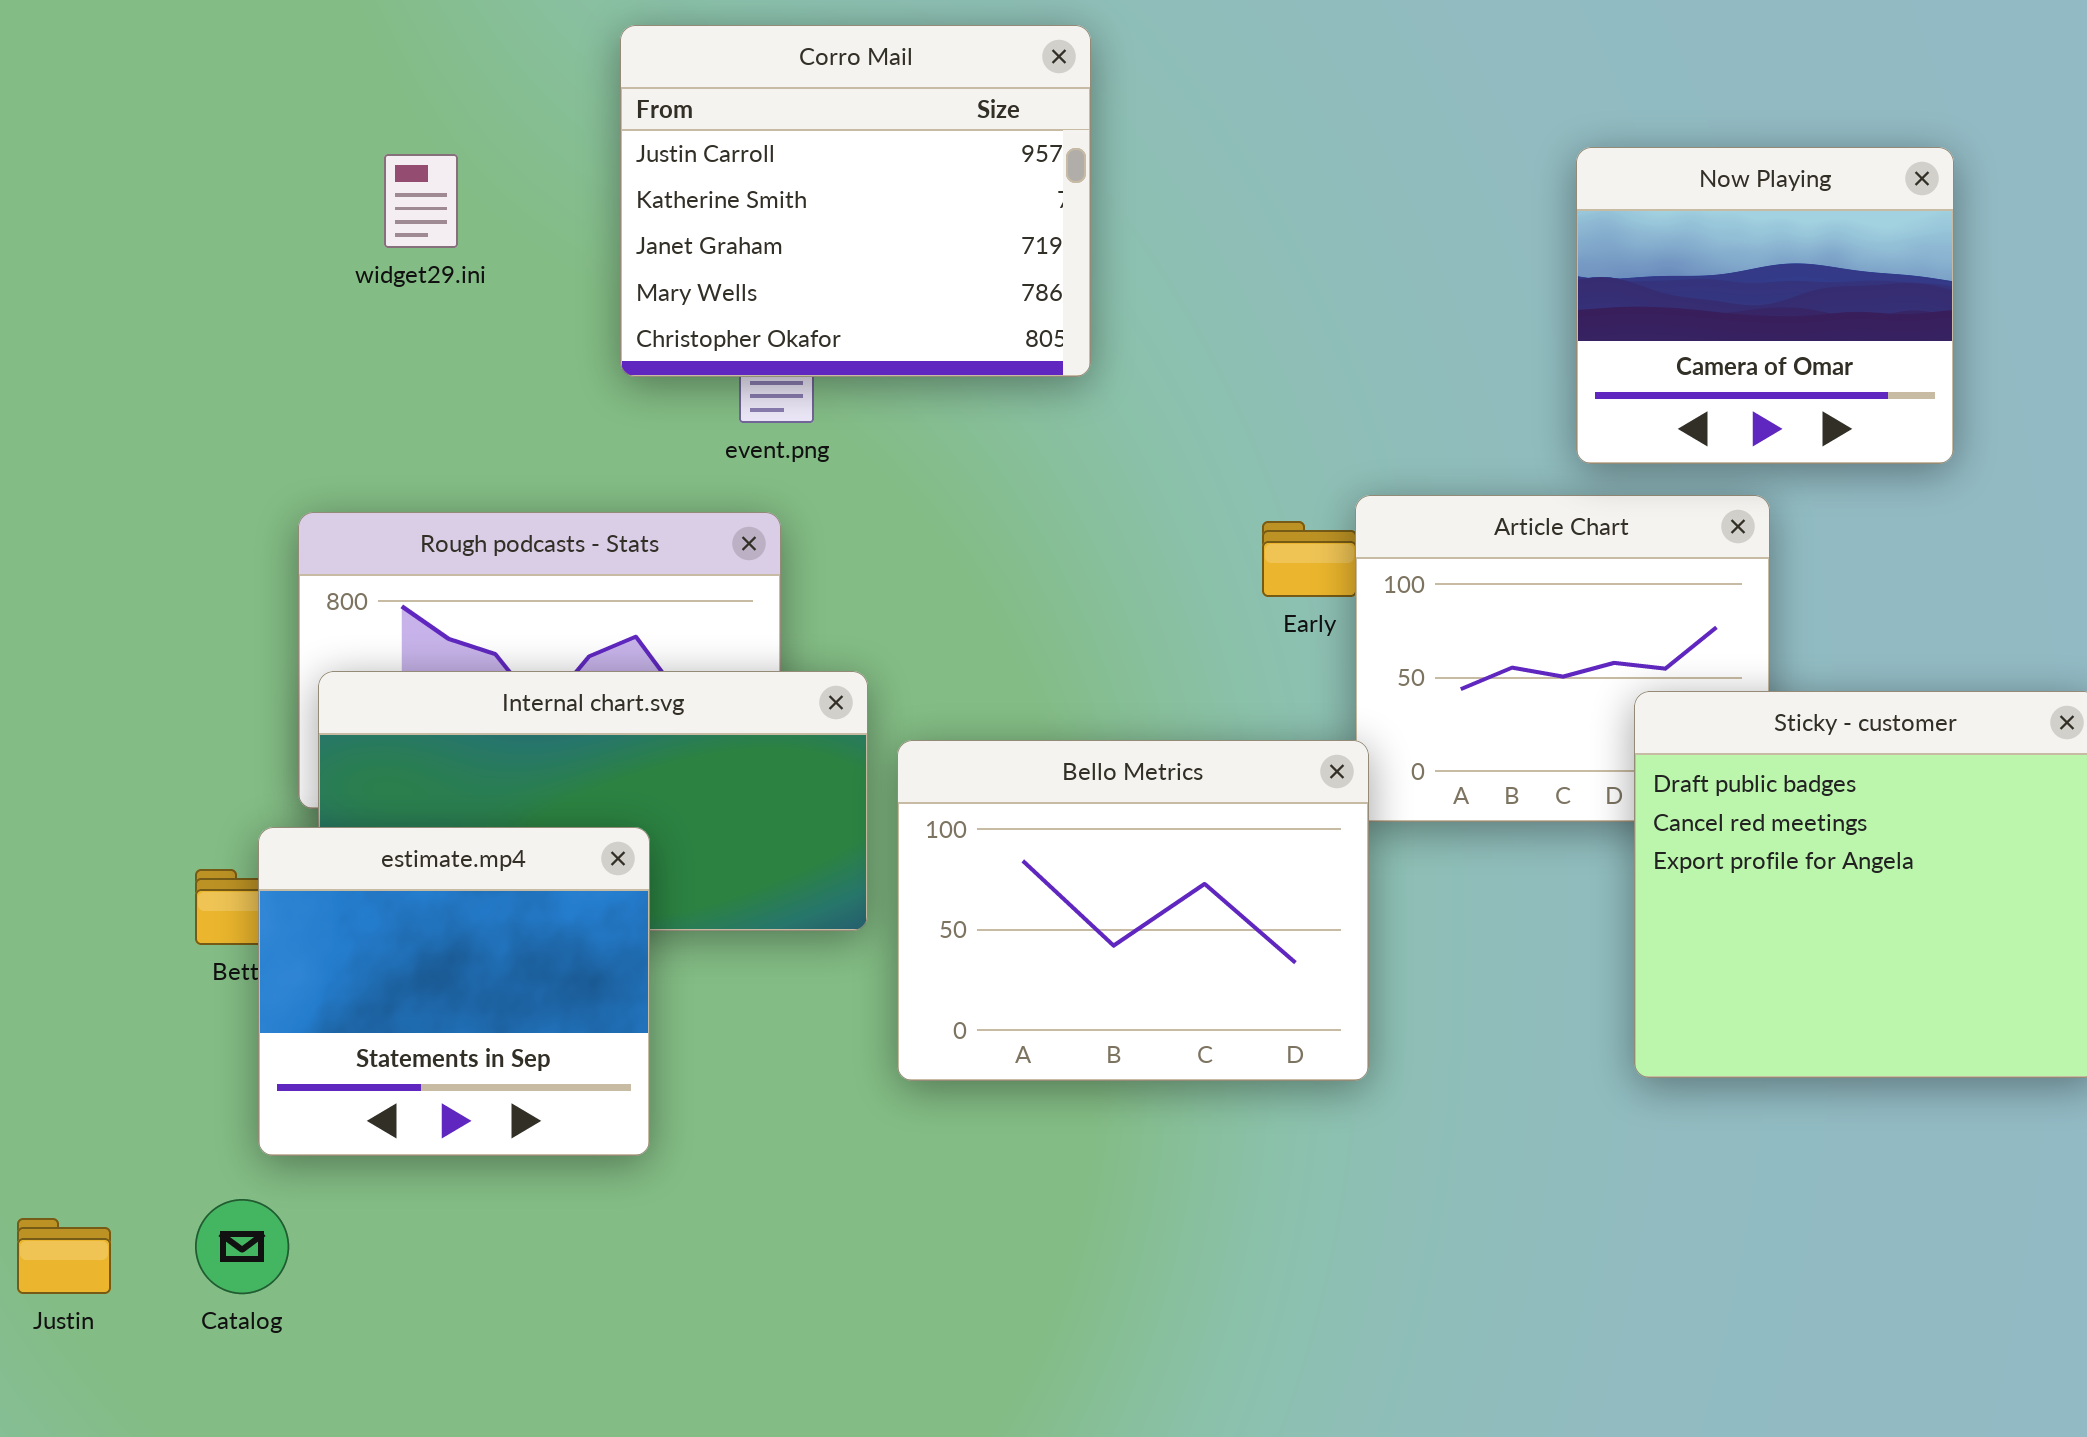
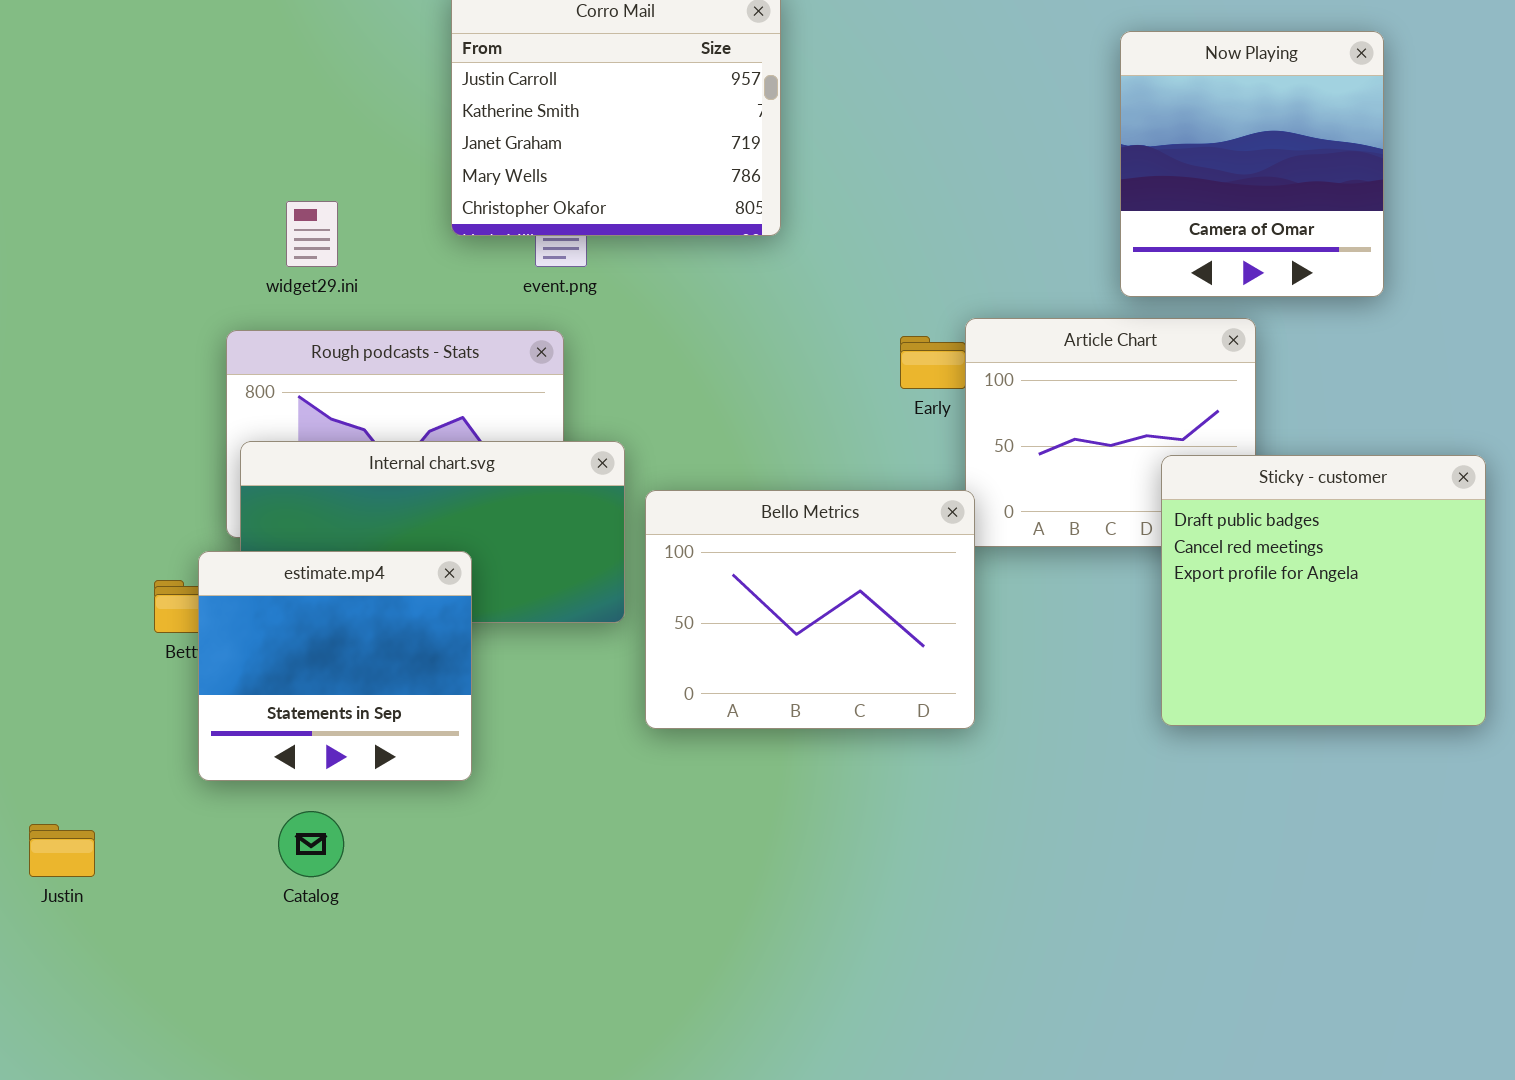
Now Playing: [1576,147,1954,464] -> [1120,31,1384,297], resized
widget29.ini: [384,154,458,248] -> [286,201,338,267], moved
Catalog: [195,1199,289,1294] -> [278,811,344,877], moved

